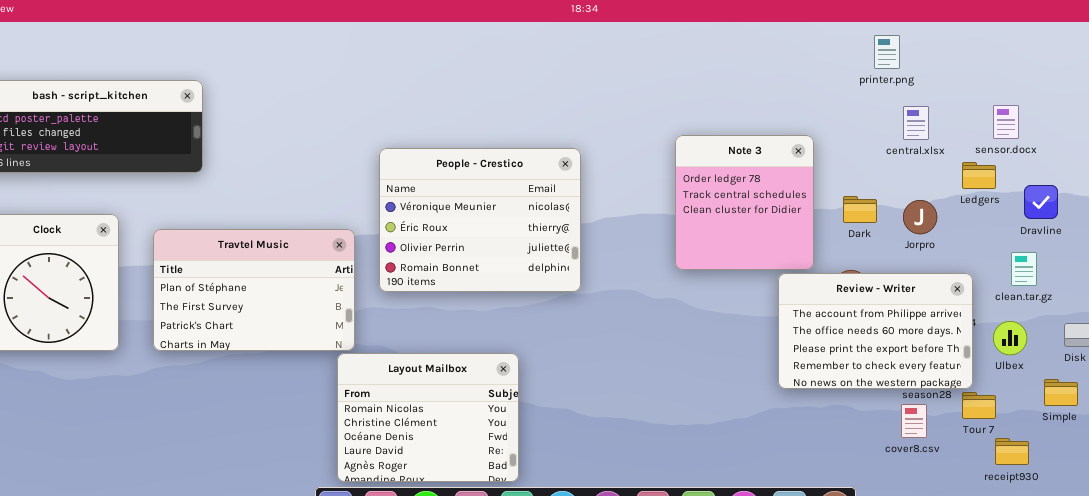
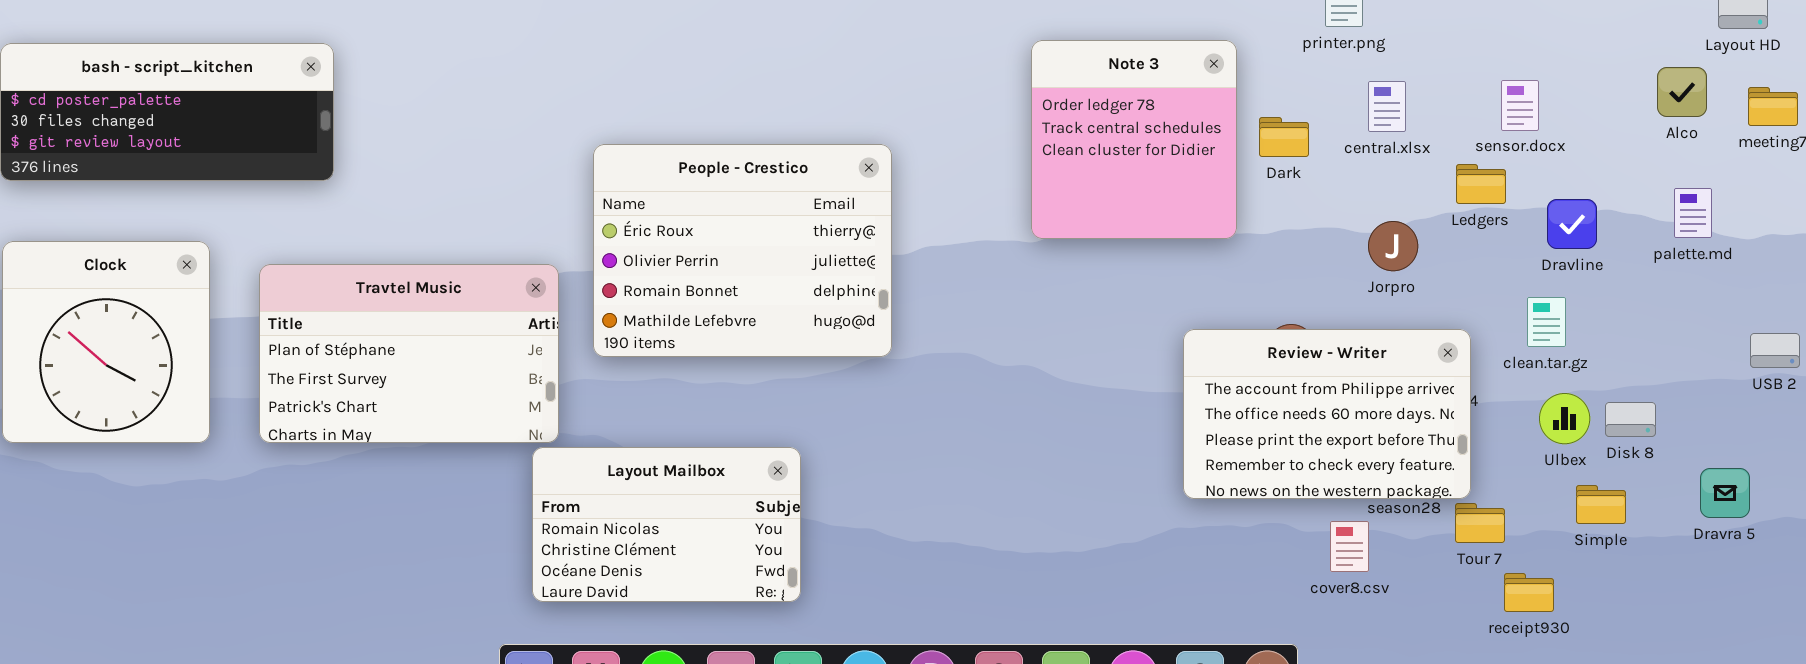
Note 3: [675,135,814,270] -> [1031,40,1237,239], moved
People - Crestico: [379,148,581,292] -> [593,144,892,357], scrolled down 1 row
Dark: [843,196,877,223] -> [1259,117,1309,157], moved
Ulbex: [993,321,1027,355] -> [1539,393,1590,444], moved
Layout Mailbox: [337,353,519,482] -> [532,447,801,602], resized
cover8.csv: [901,404,927,438] -> [1330,521,1369,572], moved

